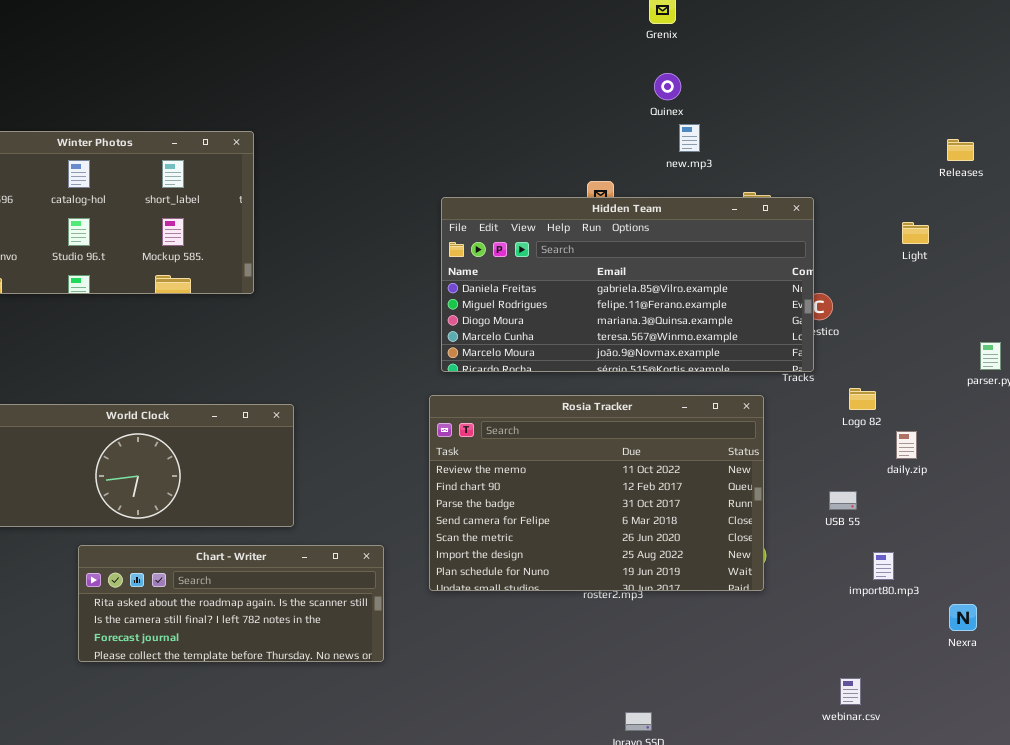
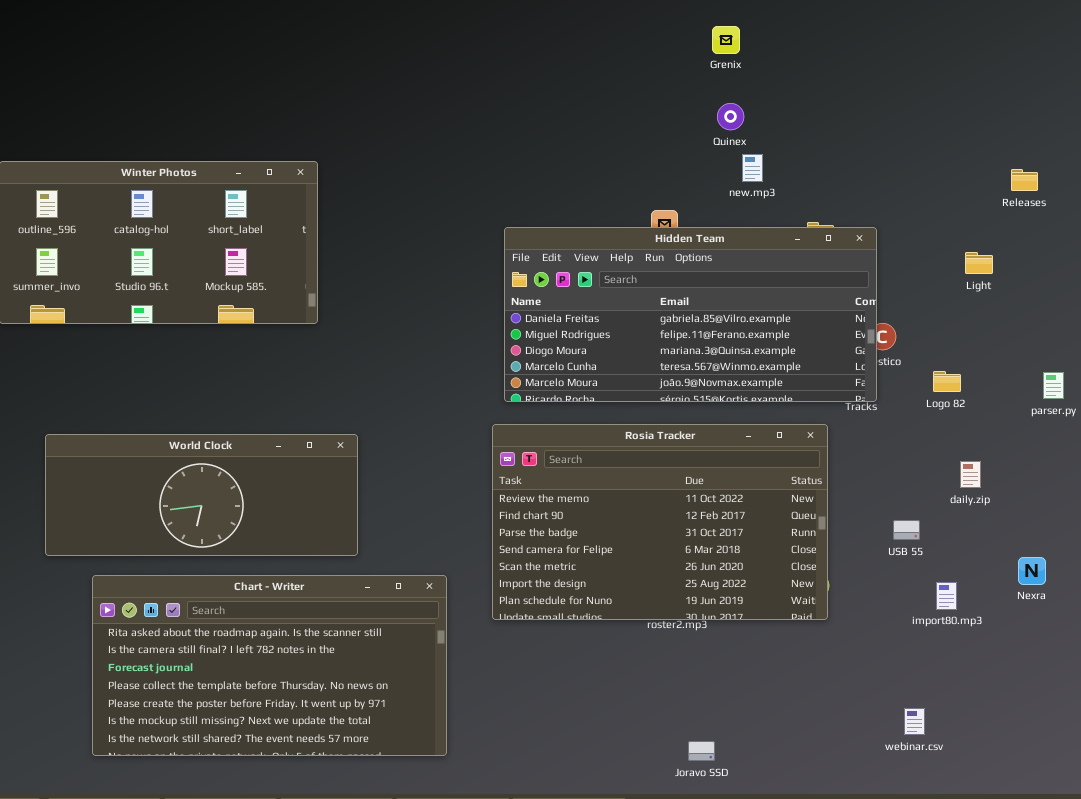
Logo 82: [849,388,876,410] -> [933,371,961,392], moved
Chart - Writer: [78,545,384,662] -> [92,575,447,756], resized
Nexra: [949,604,977,631] -> [1018,557,1046,585], moved

